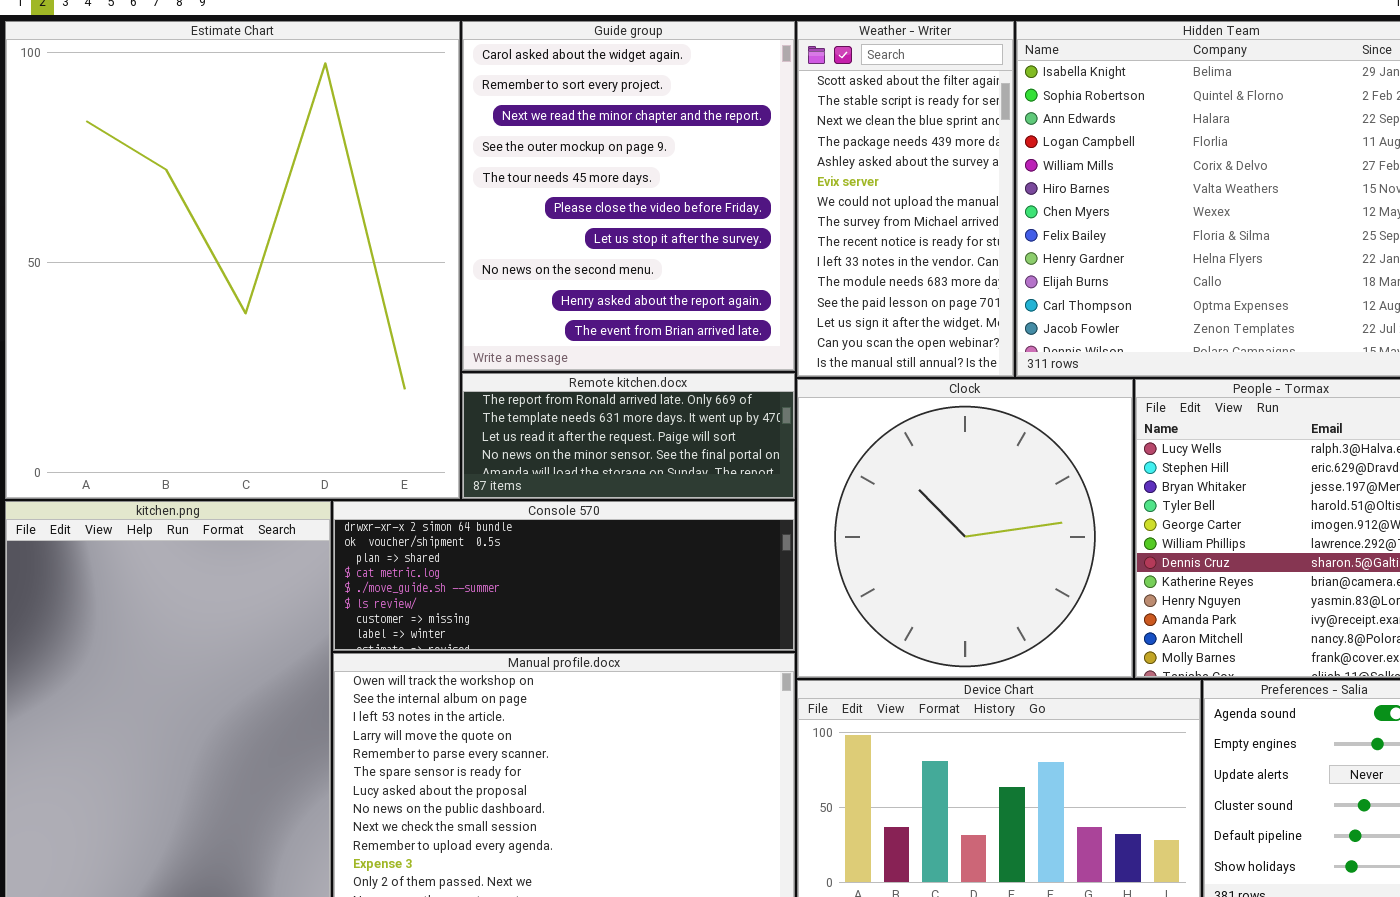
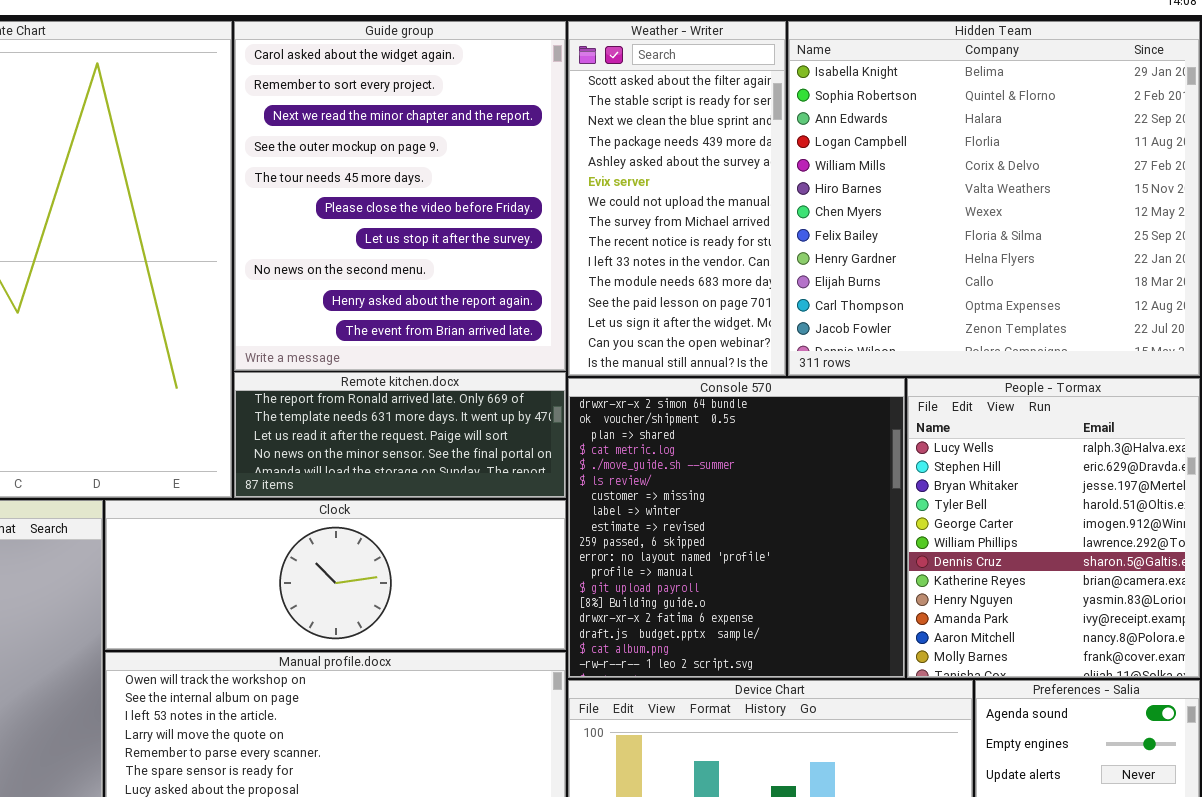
Clock: [797,379,1133,678] -> [105,500,566,650], moved, resized
Console 570: [333,501,795,651] -> [568,378,905,678], moved, resized

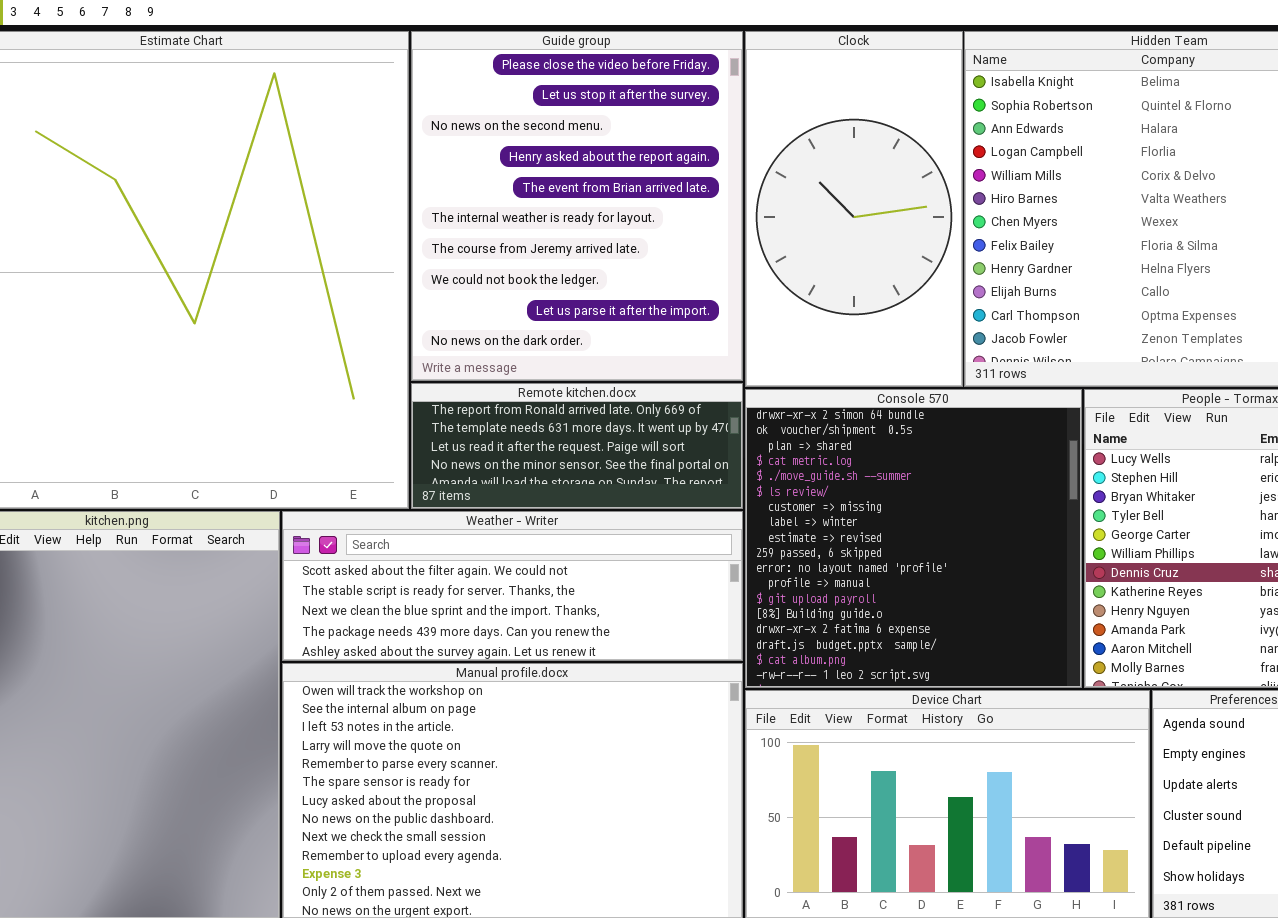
Guide group: [234,21,566,371] -> [411,31,743,381], scrolled down 5 rows
Weather - Writer: [568,21,786,376] -> [282,511,743,661], moved, resized
Clock: [105,500,566,650] -> [745,31,963,387], moved, resized

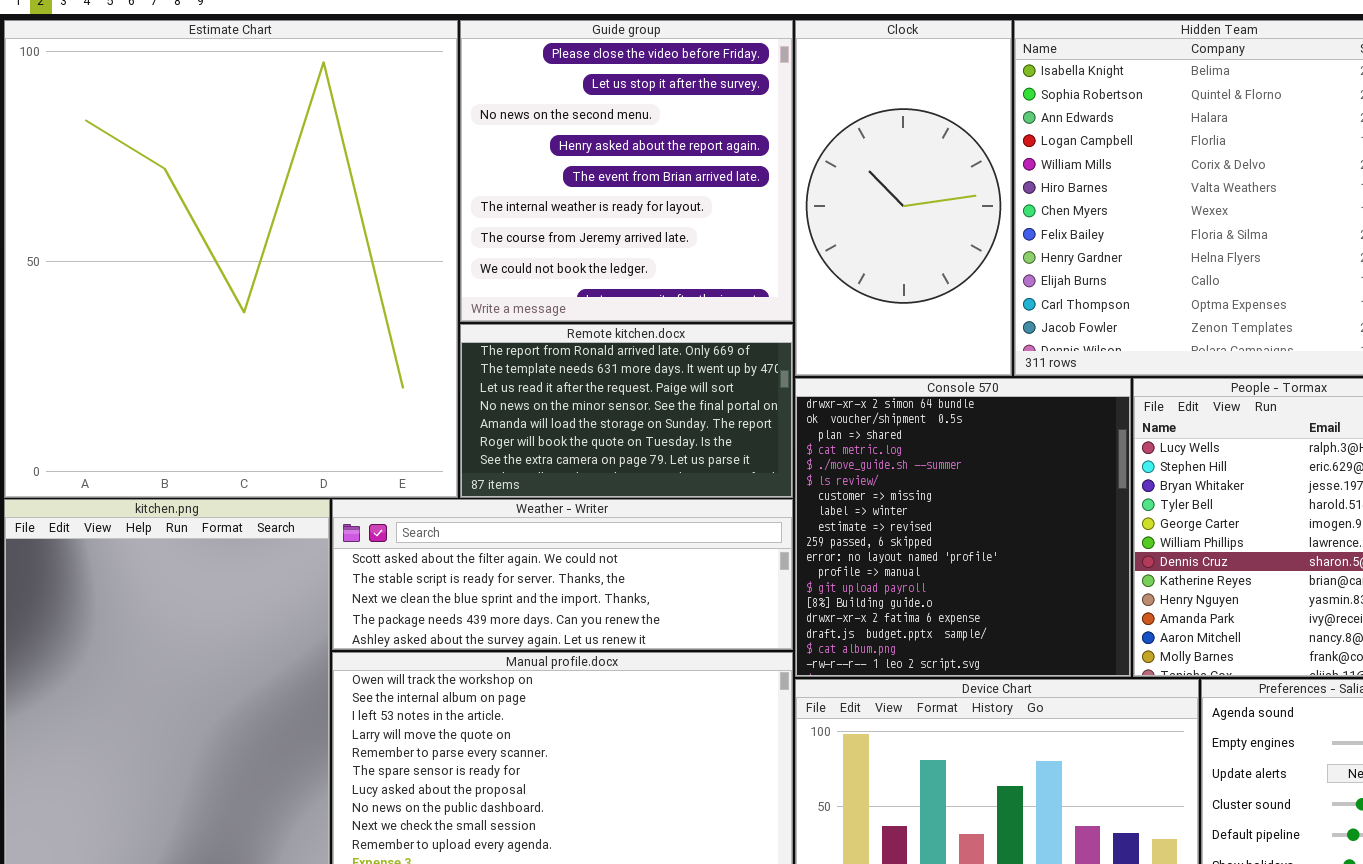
Guide group: [411,31,743,381] -> [460,20,793,322], resized
Remote kitchen.docx: [411,383,743,509] -> [460,324,793,498], resized

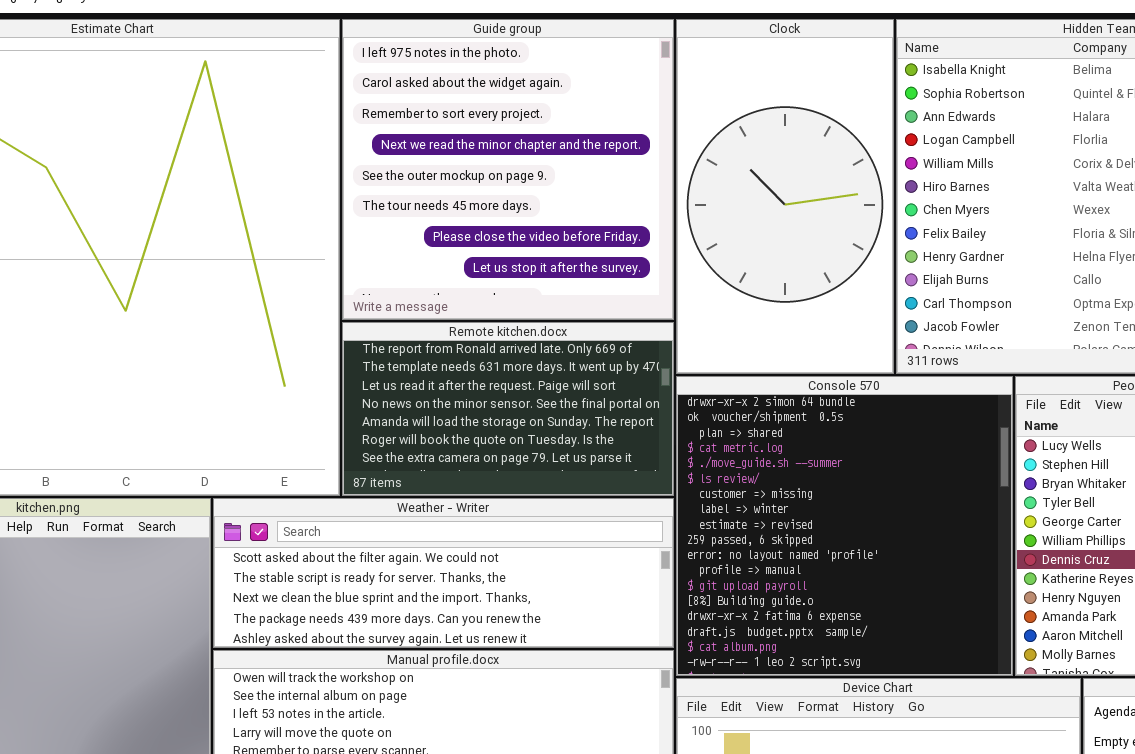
Guide group: [460,20,793,322] -> [342,19,674,320], scrolled up 6 rows

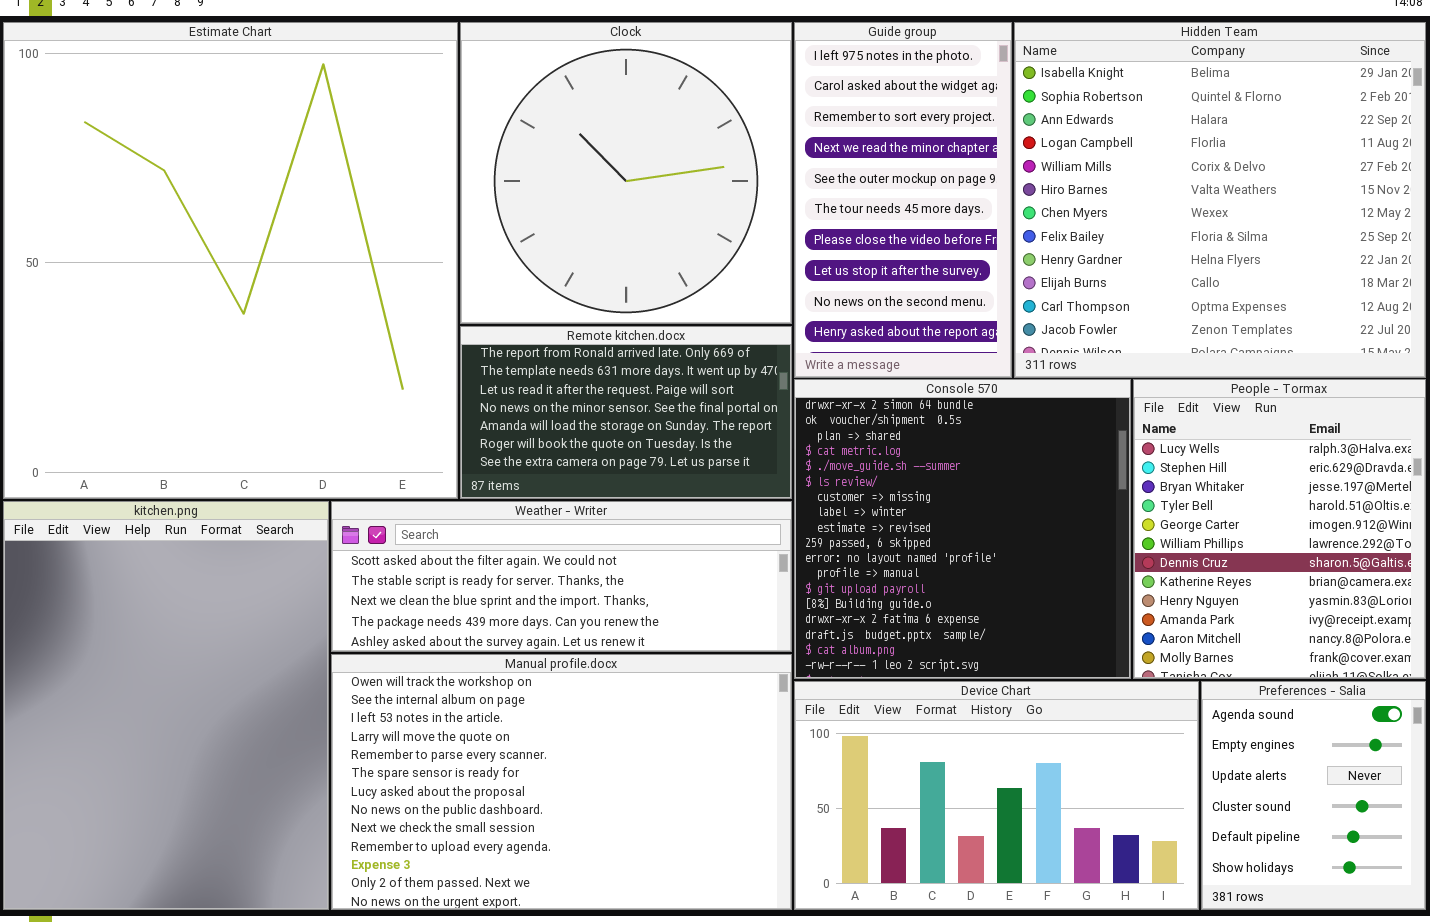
Guide group: [342,19,674,320] -> [794,22,1012,378], moved, resized
Clock: [676,19,894,374] -> [460,22,792,324], moved, resized

